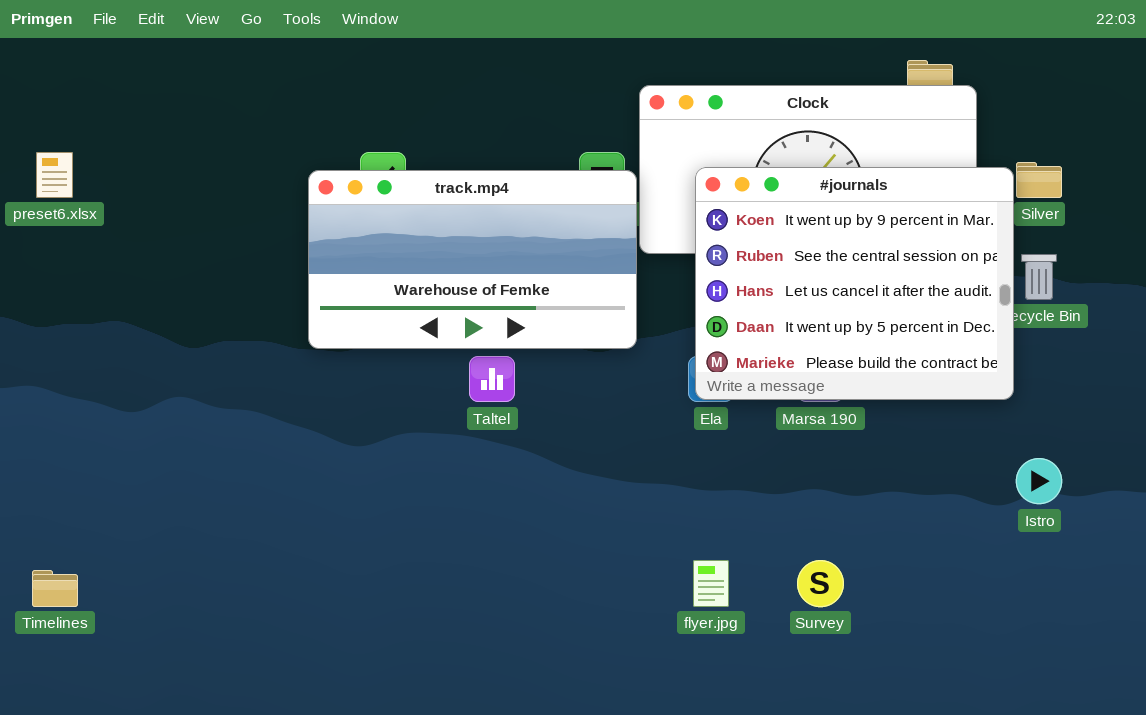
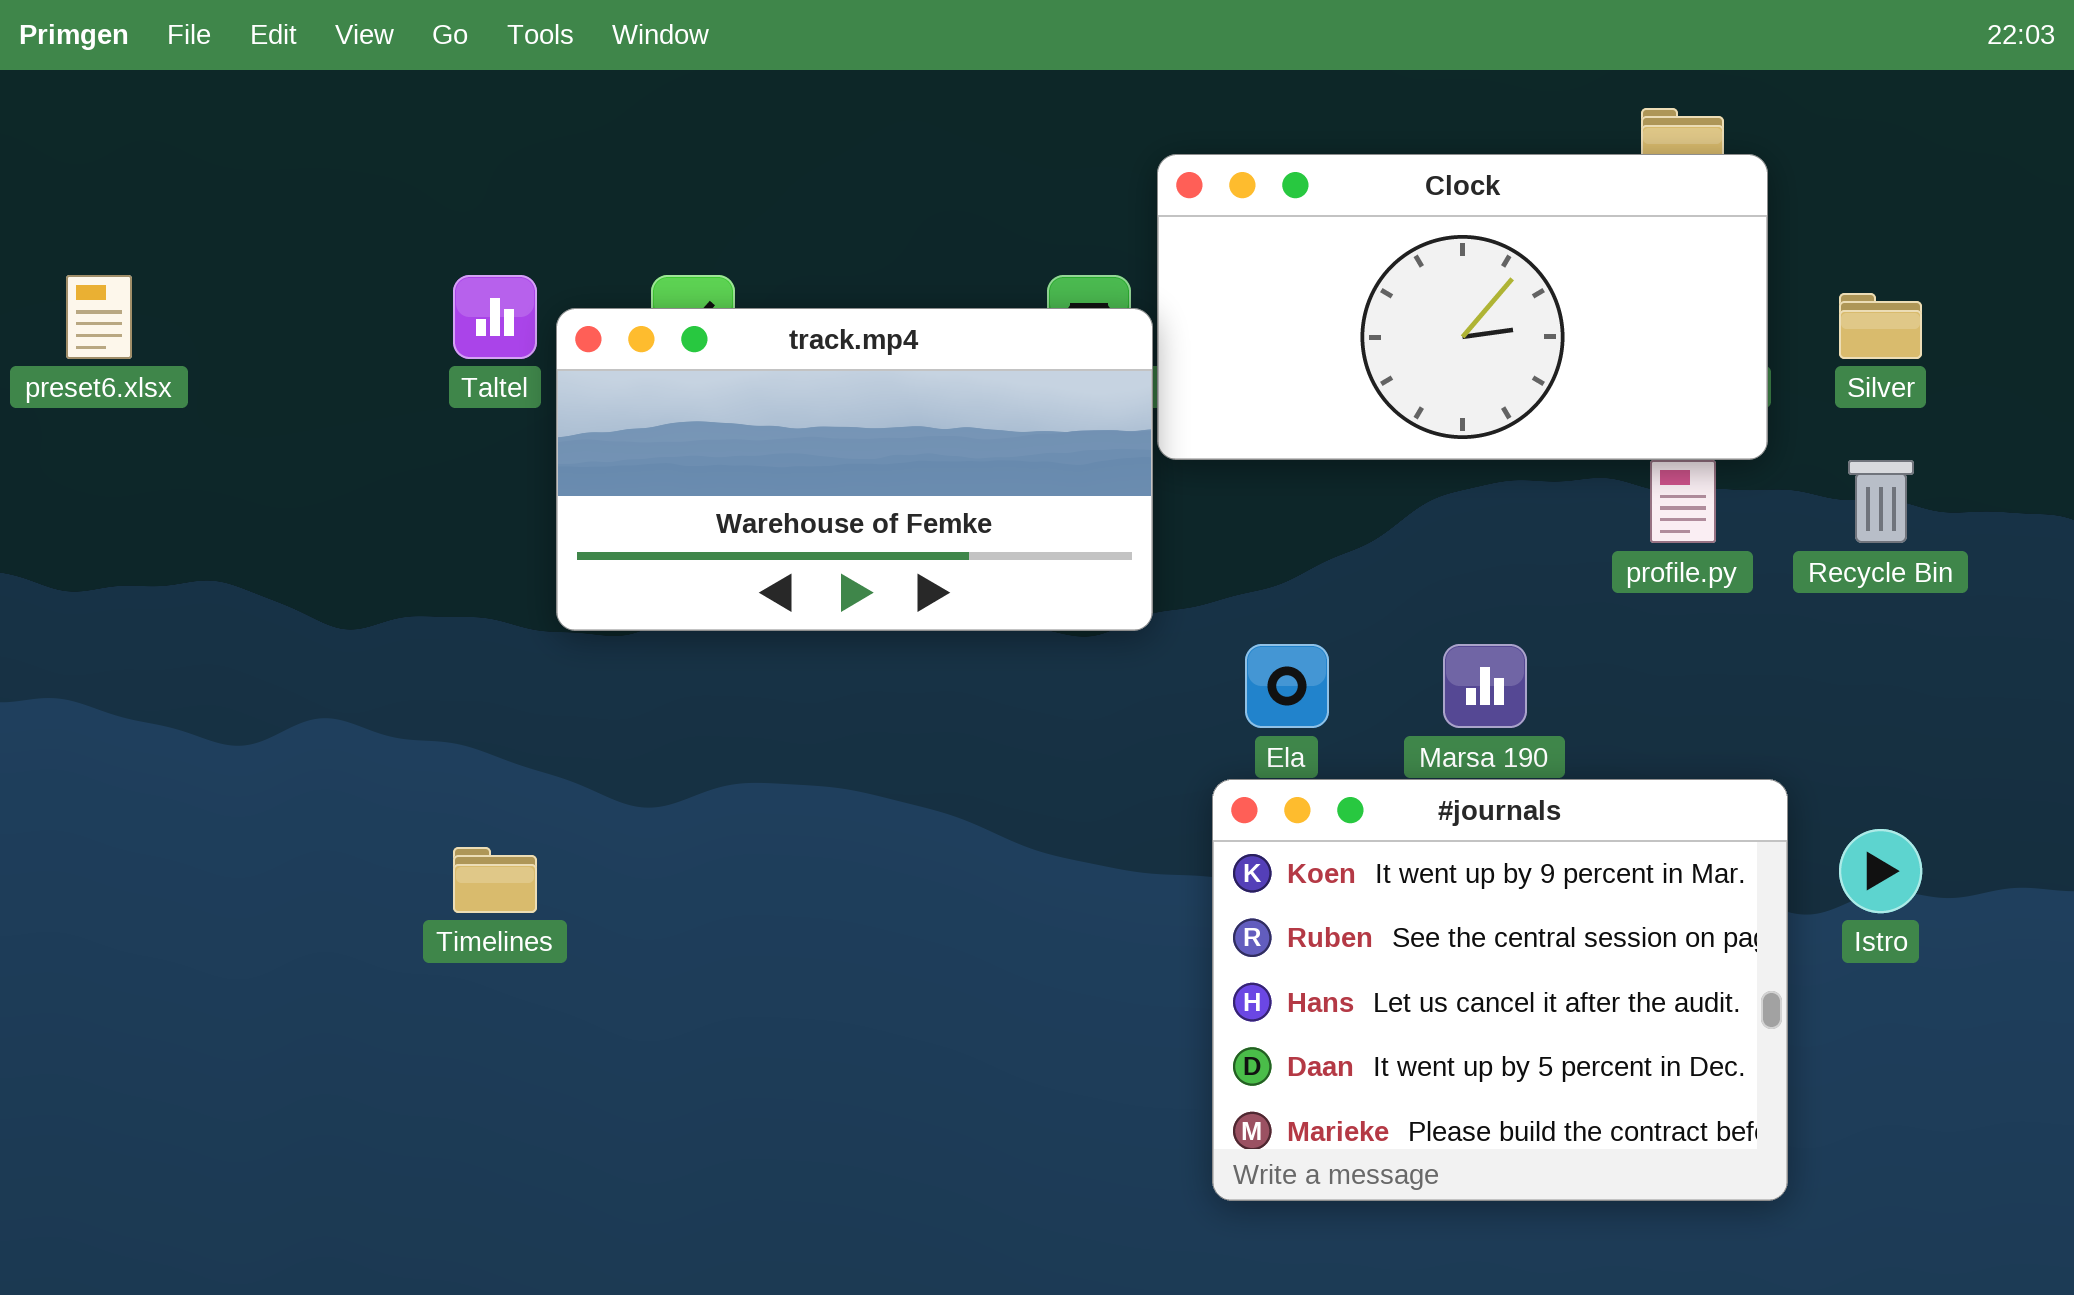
#journals: [695,167,1014,400] -> [1212,779,1788,1201], moved
Taltel: [469,356,515,402] -> [453,275,537,359], moved
Timelines: [32,570,78,607] -> [453,847,537,913], moved

